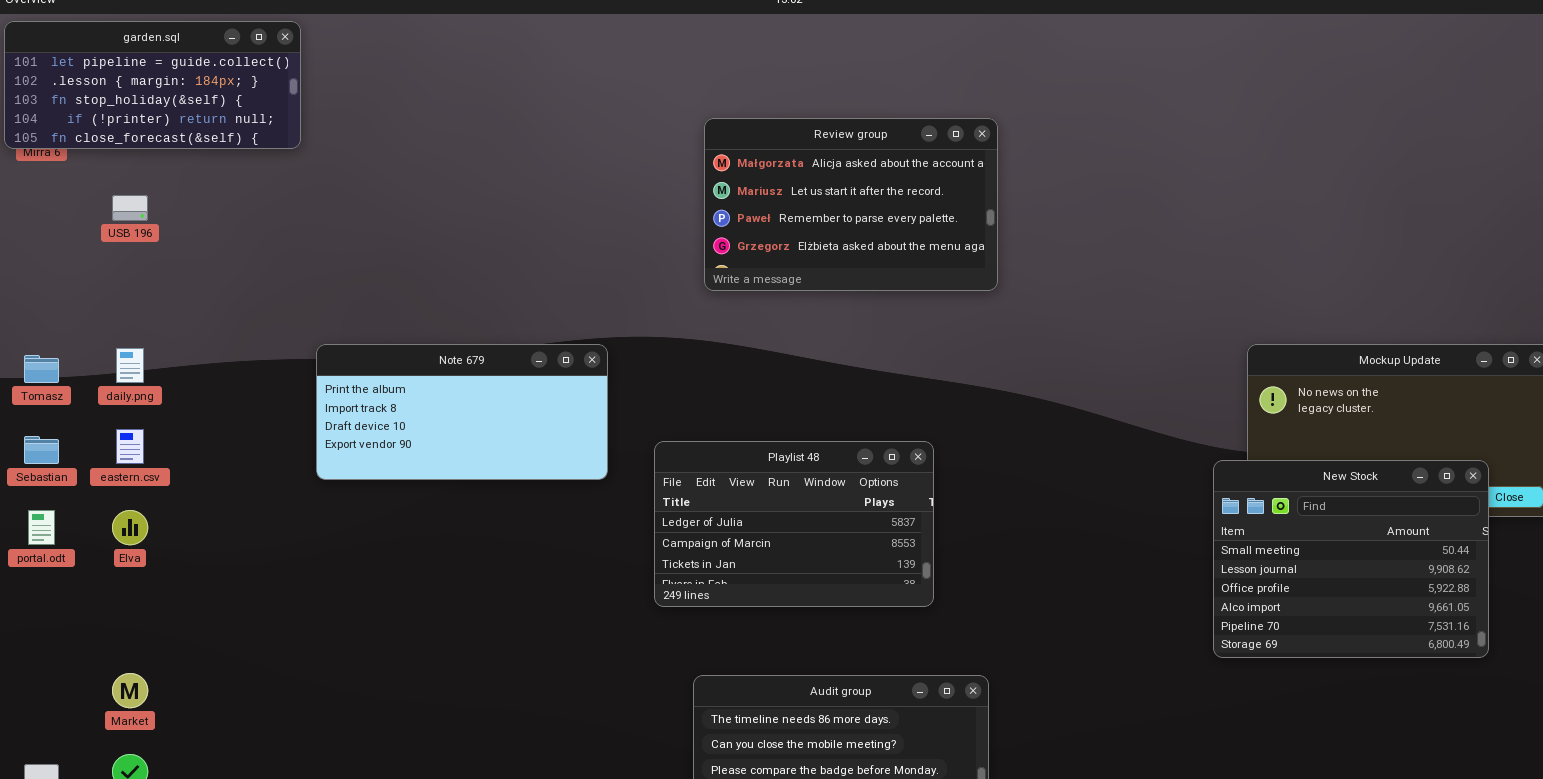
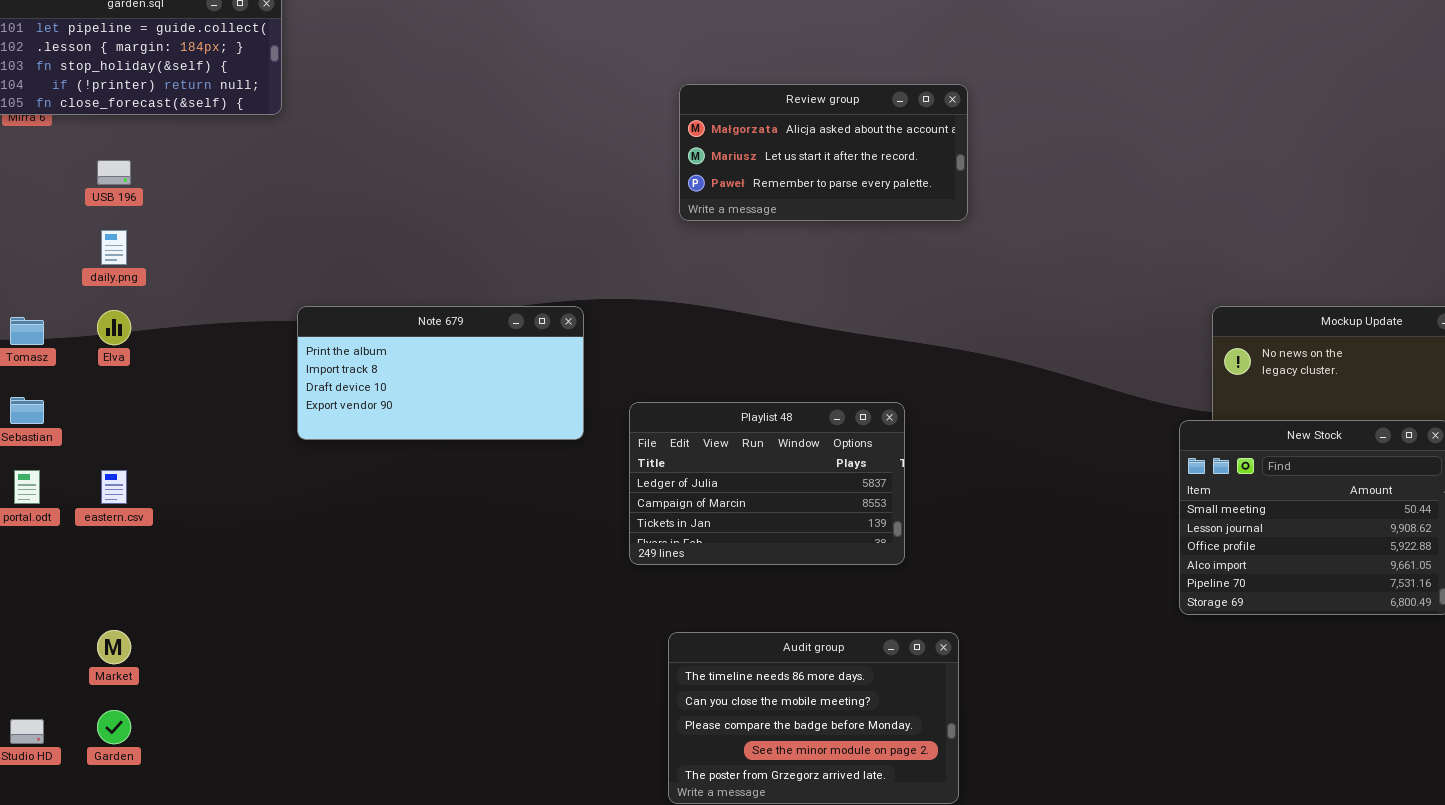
Review group: [704,118,998,291] -> [679,84,968,221], resized
daily.png: [116,348,144,383] -> [101,230,127,265], moved
eastern.csv: [116,429,144,464] -> [101,470,127,504], moved
Elva: [112,510,148,545] -> [97,310,131,345], moved

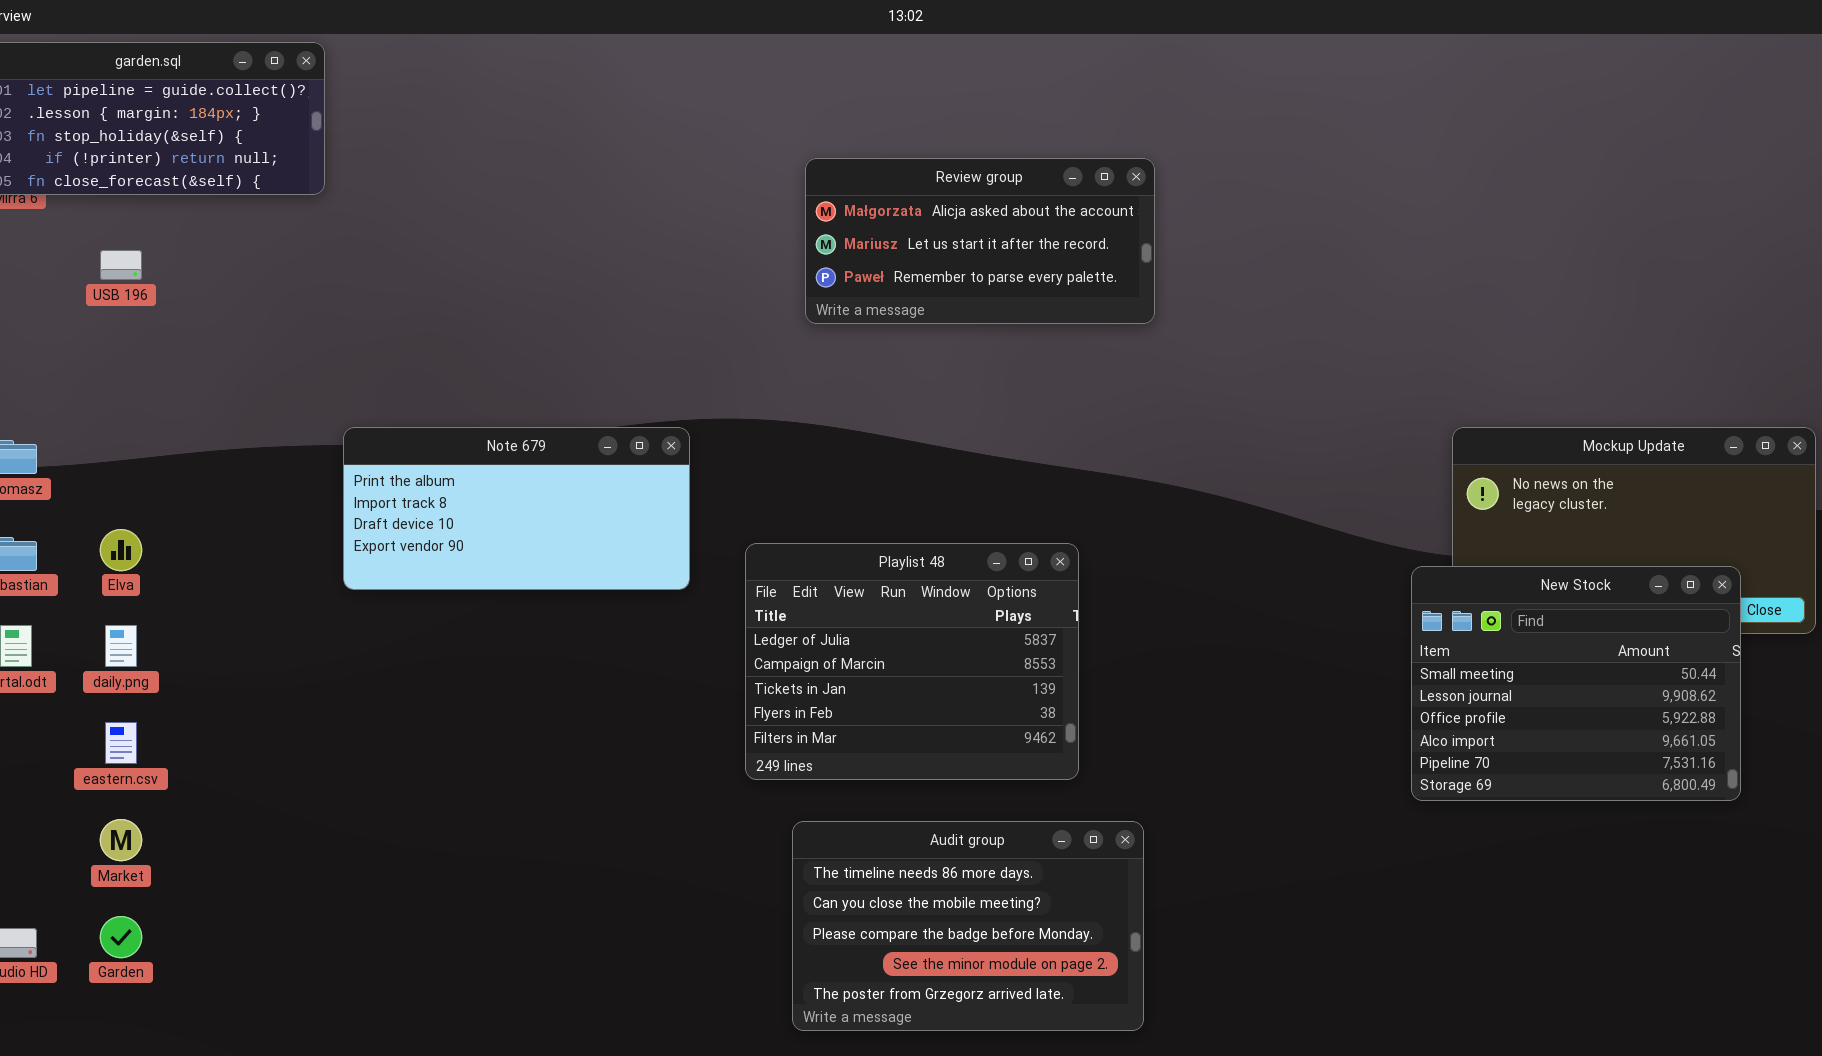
daily.png: [101,230,127,265] -> [105,625,137,667], moved
Elva: [97,310,131,345] -> [100,529,142,571], moved
Playlist 48: [629,402,905,565] -> [745,543,1079,780], resized
eastern.csv: [101,470,127,504] -> [105,722,137,764], moved

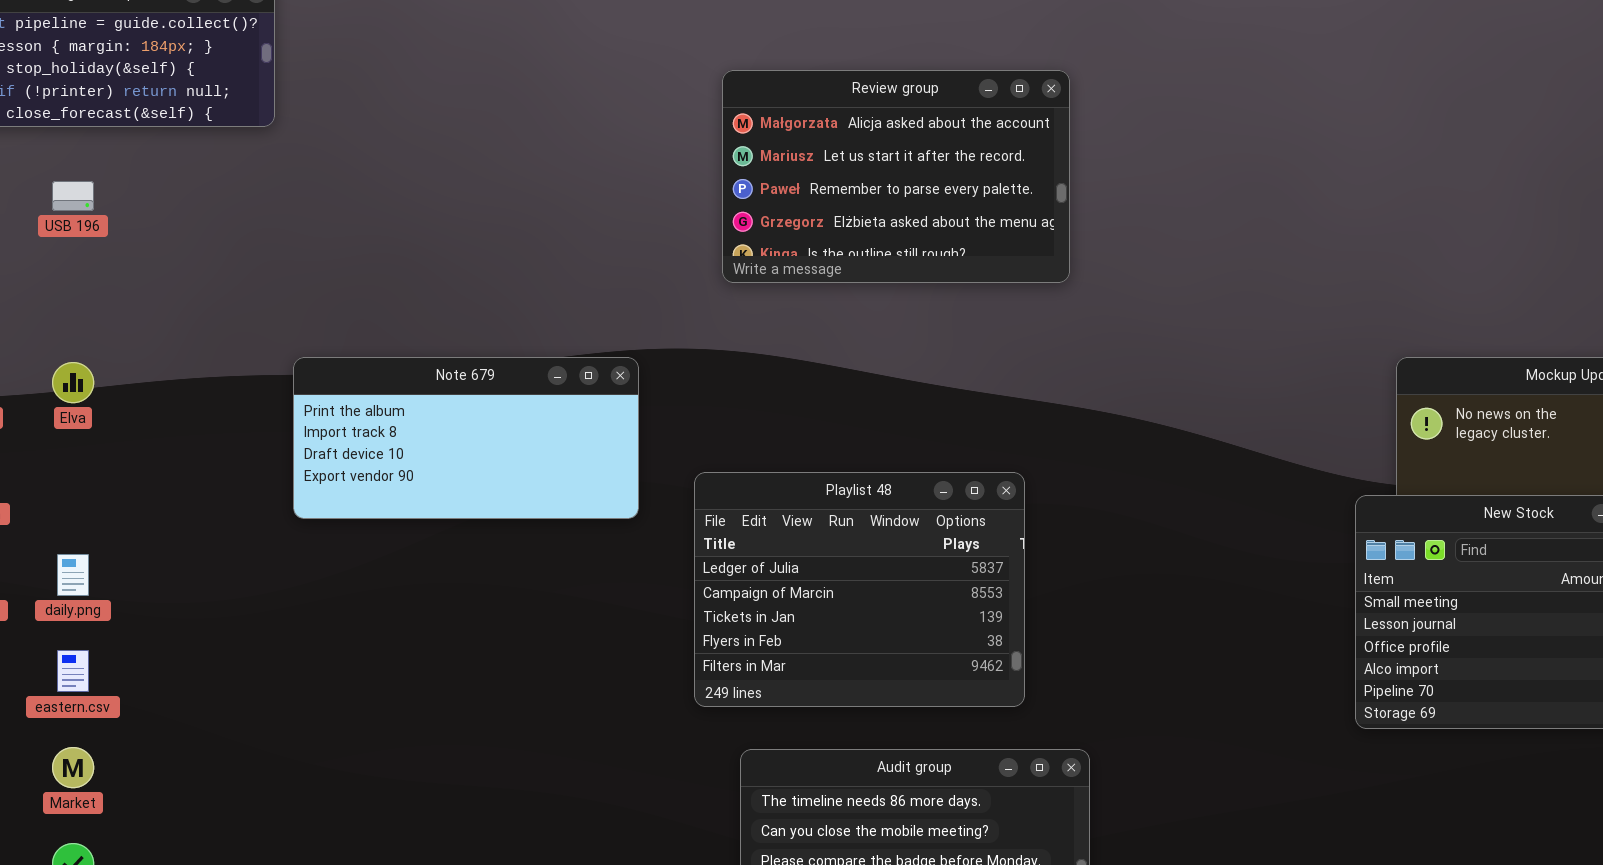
Review group: [805,158,1155,324] -> [722,70,1070,283], moved, resized
Elva: [100,529,142,571] -> [52,362,94,403], moved

